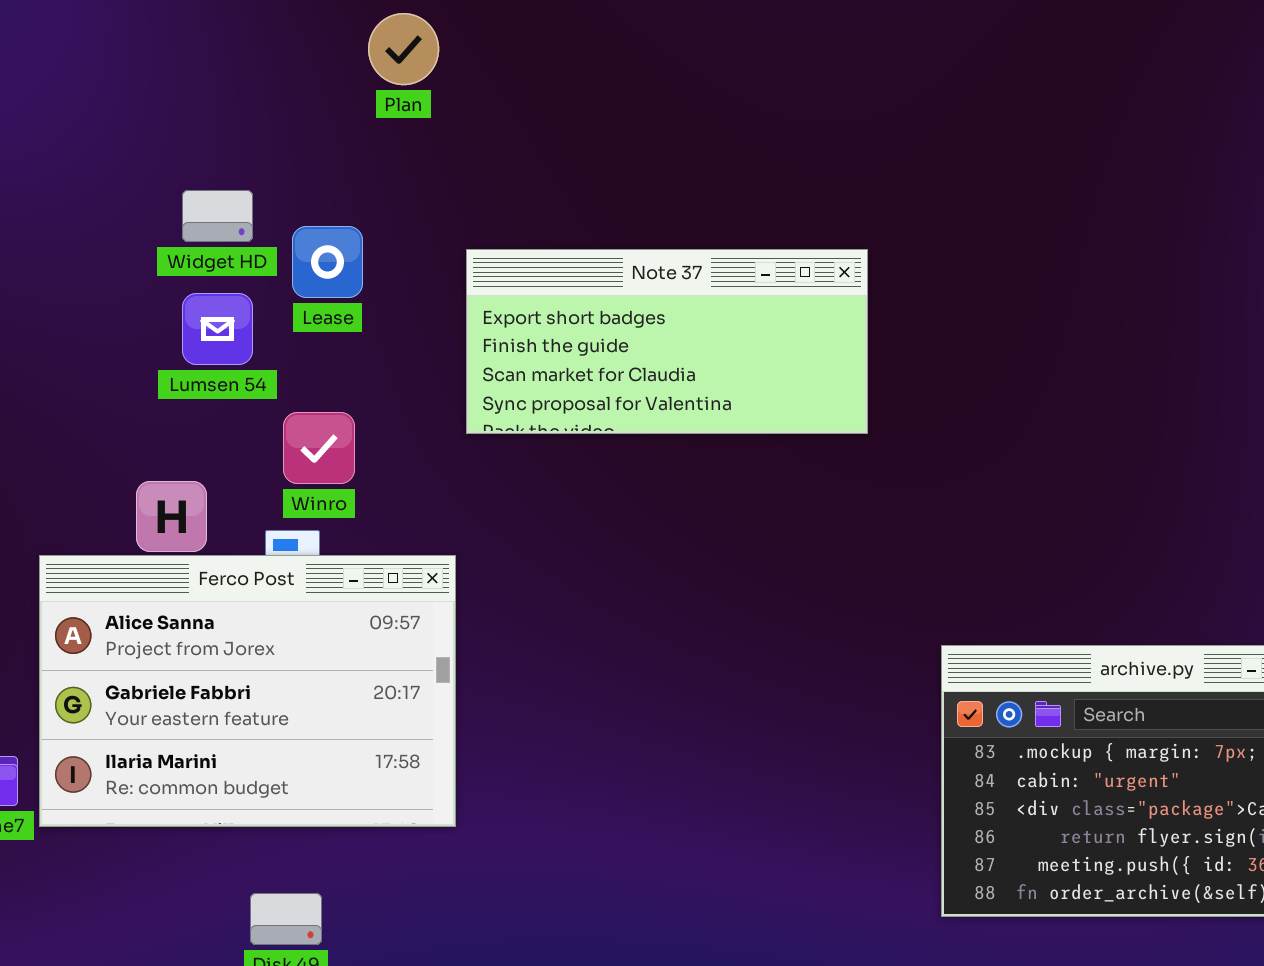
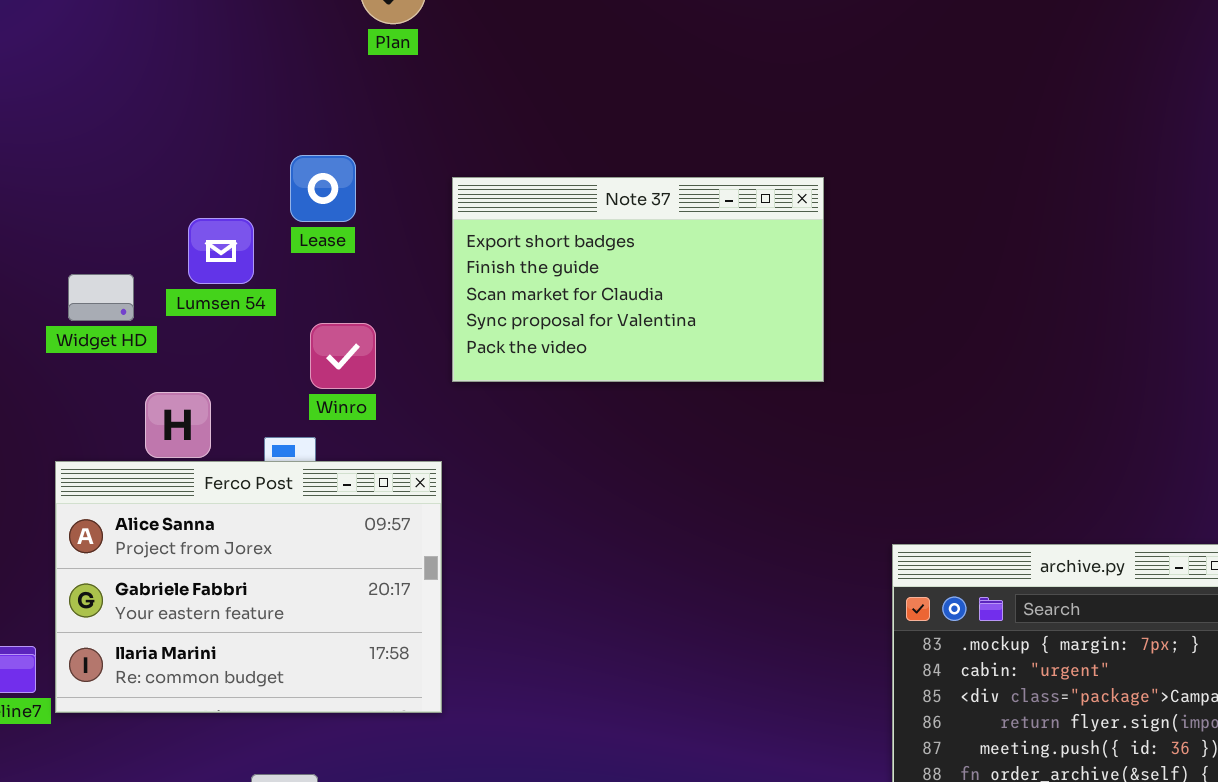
Widget HD: [182,190,253,242] -> [68,274,134,321], moved
Note 37: [466,249,868,434] -> [452,177,824,382], resized
Winro: [283,412,355,484] -> [310,323,376,389], moved

